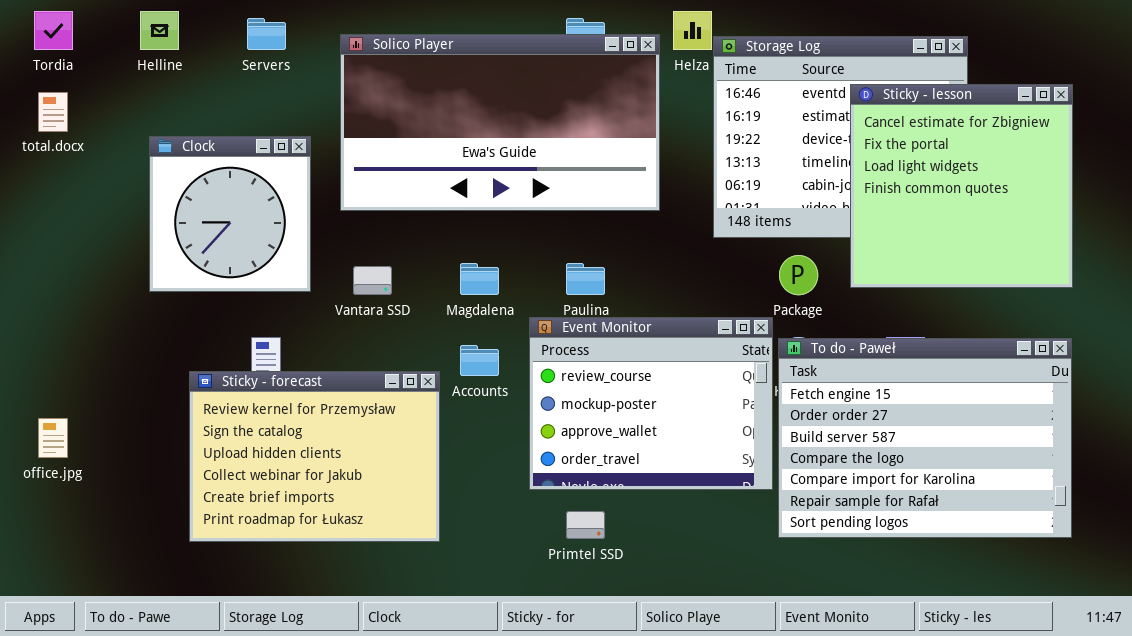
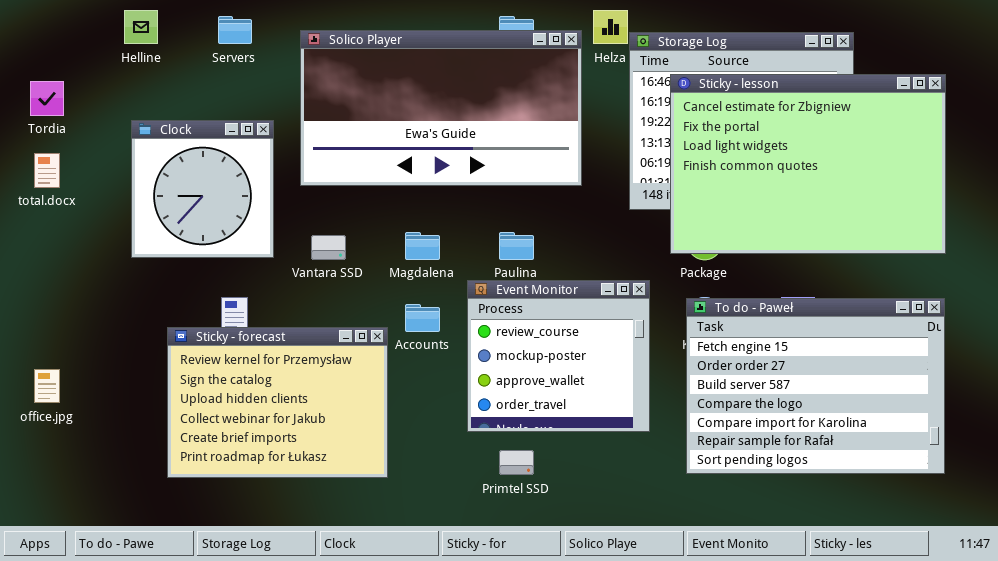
Tordia: [34,11,73,50] -> [30,81,64,116], moved
Sticky - lesson: [850,84,1073,288] -> [670,74,946,254], resized
total.docx: [38,92,68,132] -> [34,153,60,188], moved
Event Monitor: [529,317,773,490] -> [467,280,650,432], resized

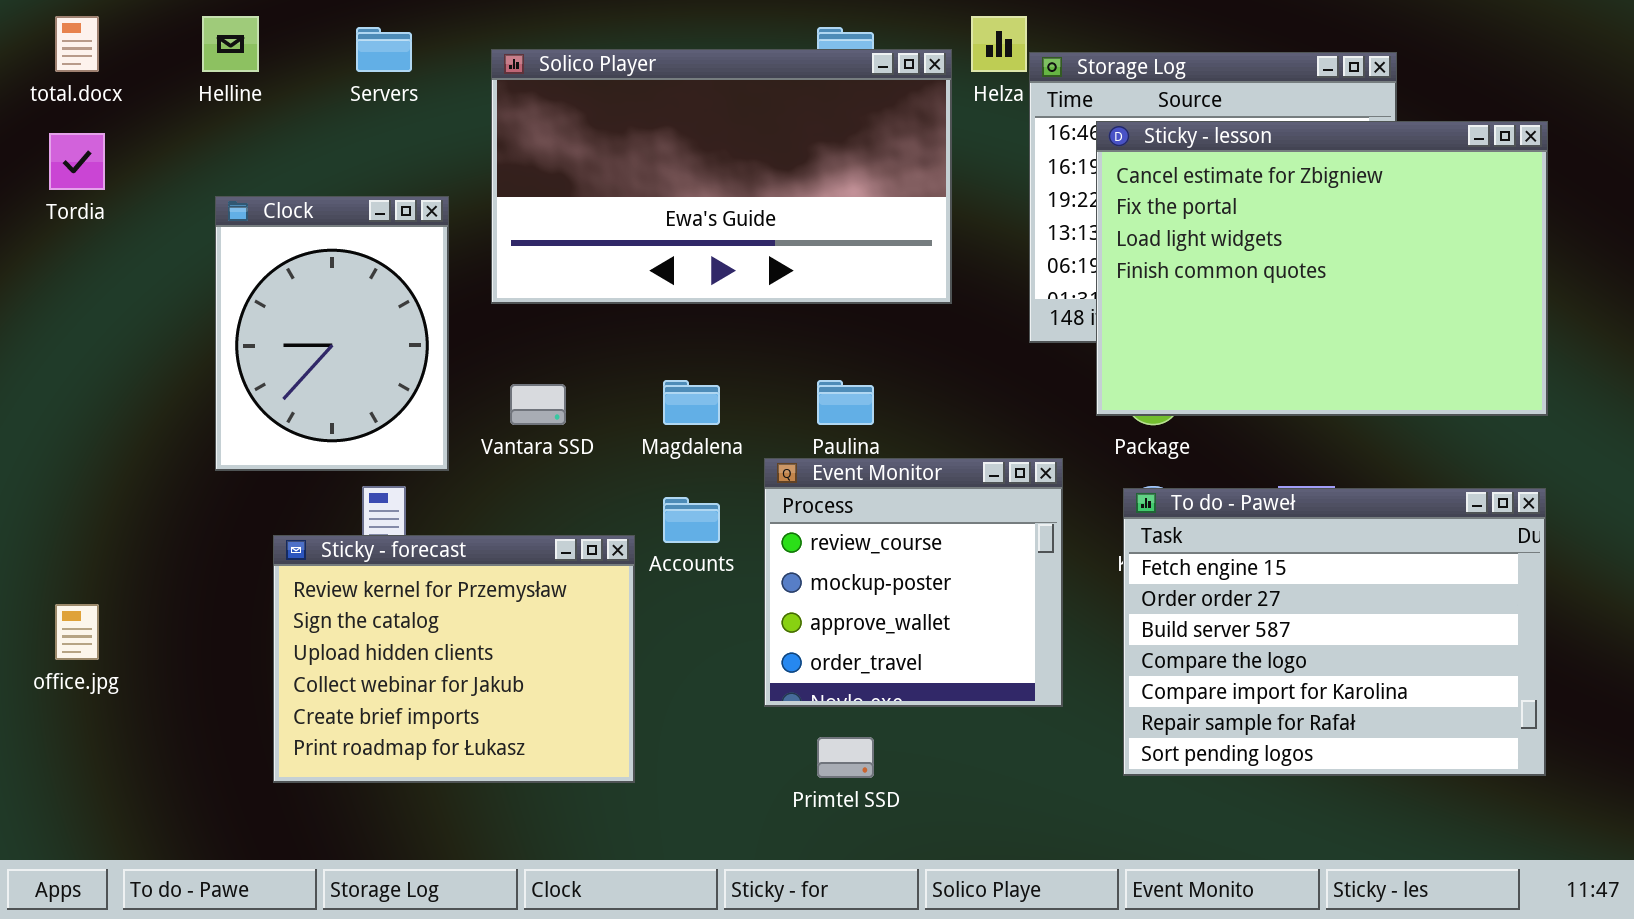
Clock: [131,120,274,258] -> [215,196,449,471], resized
total.docx: [34,153,60,188] -> [55,16,99,72], moved

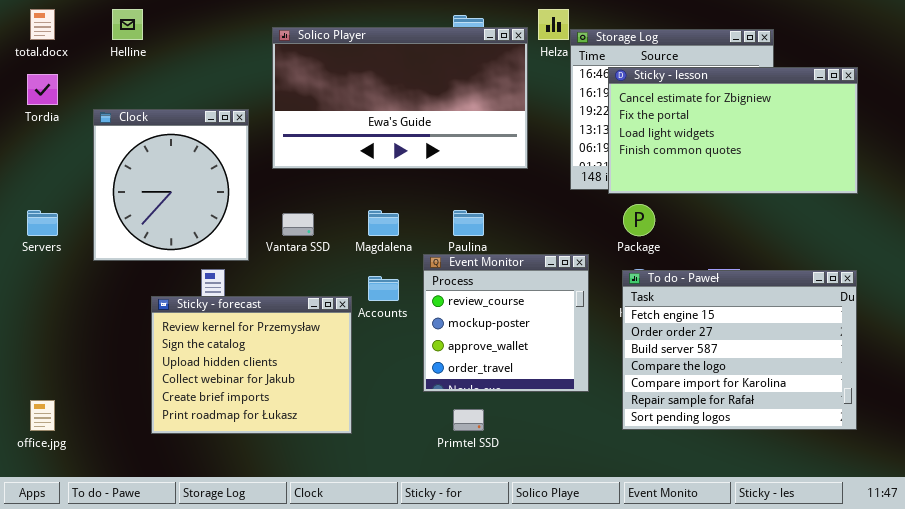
Servers: [356,27,412,72] -> [27,210,58,236], moved
Sticky - lesson: [1096,121,1548,416] -> [608,67,858,194], resized
Clock: [215,196,449,471] -> [93,109,249,261], resized
office.jpg: [55,604,99,660] -> [30,400,55,431], moved

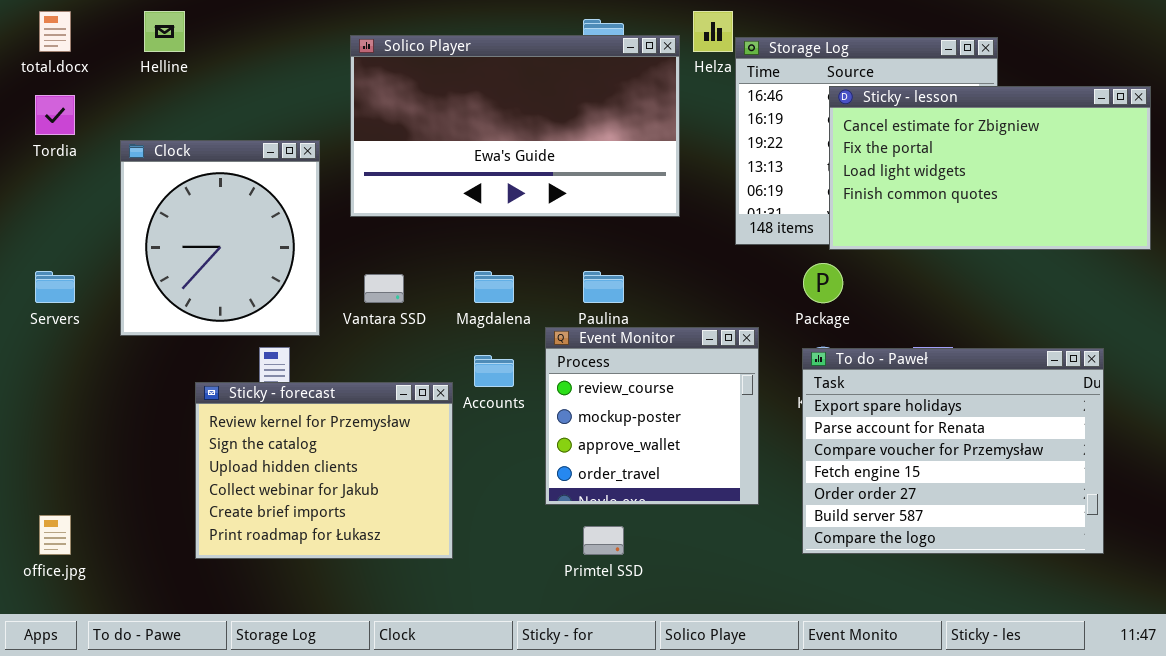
Sticky - lesson: [608,67,858,194] -> [829,86,1151,250], moved
To do - Paweł: [622,270,857,430] -> [802,348,1104,554], scrolled up 3 rows

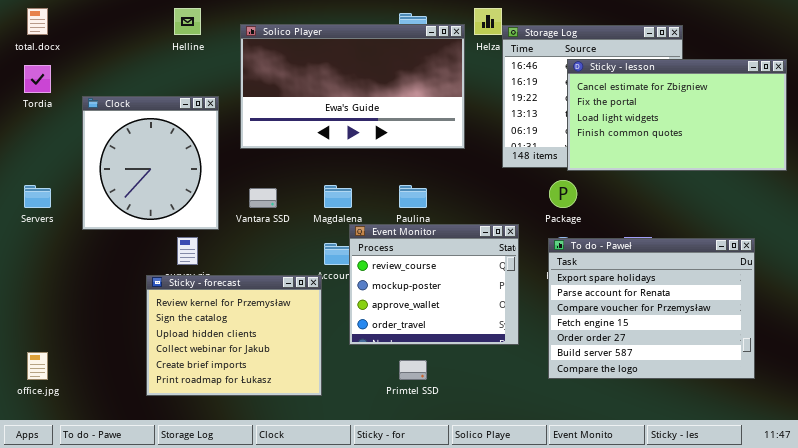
Helline: [144,11,185,52] -> [174,8,201,35], moved
Event Monitor: [545,327,759,505] -> [349,224,519,345], resized
Sticky - forecast: [195,382,453,559] -> [146,275,322,396], moved

